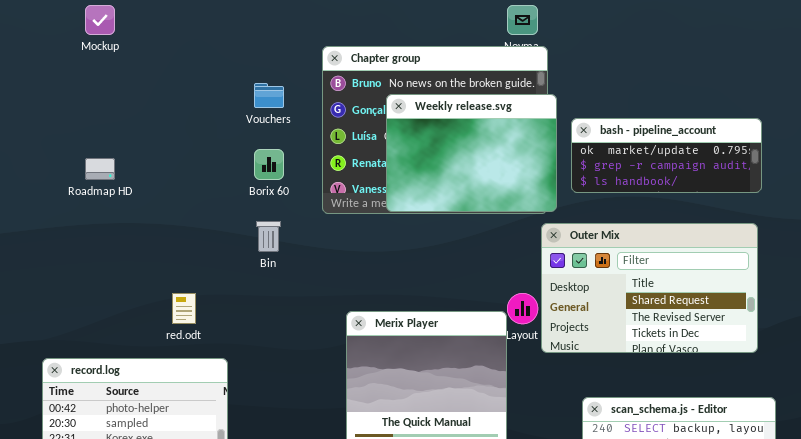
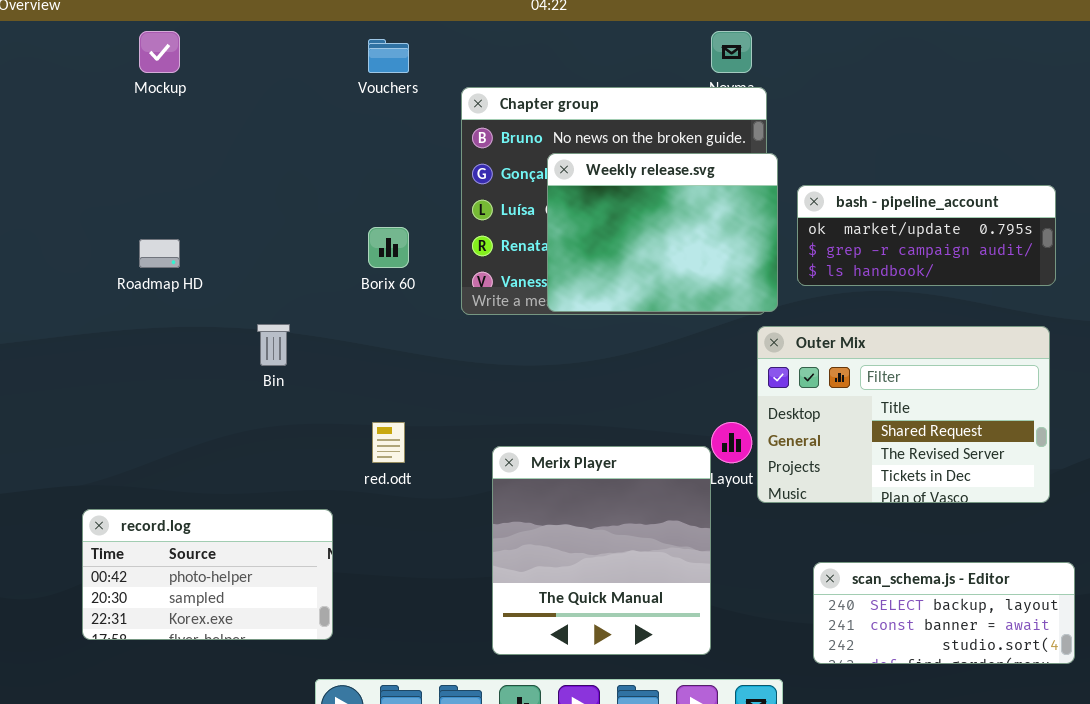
Vouchers: [254,83,284,108] -> [368,39,409,73], moved
Bin: [256,221,281,252] -> [257,324,290,366], moved
red.odt: [172,293,196,324] -> [372,422,405,463], moved

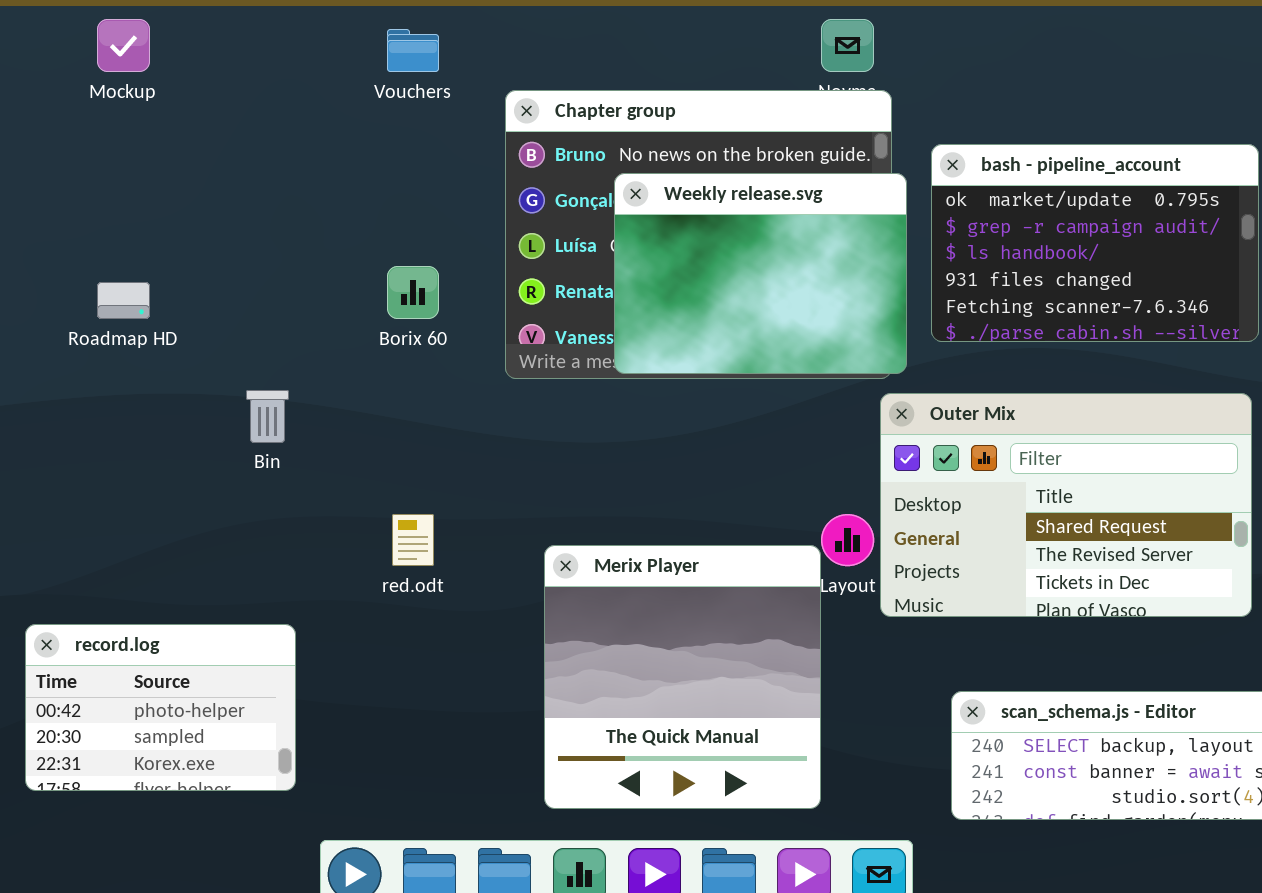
bash - pipeline_account: [797,185,1056,286] -> [931,144,1259,342], resized
record.log: [82,509,333,640] -> [25,624,296,791], resized

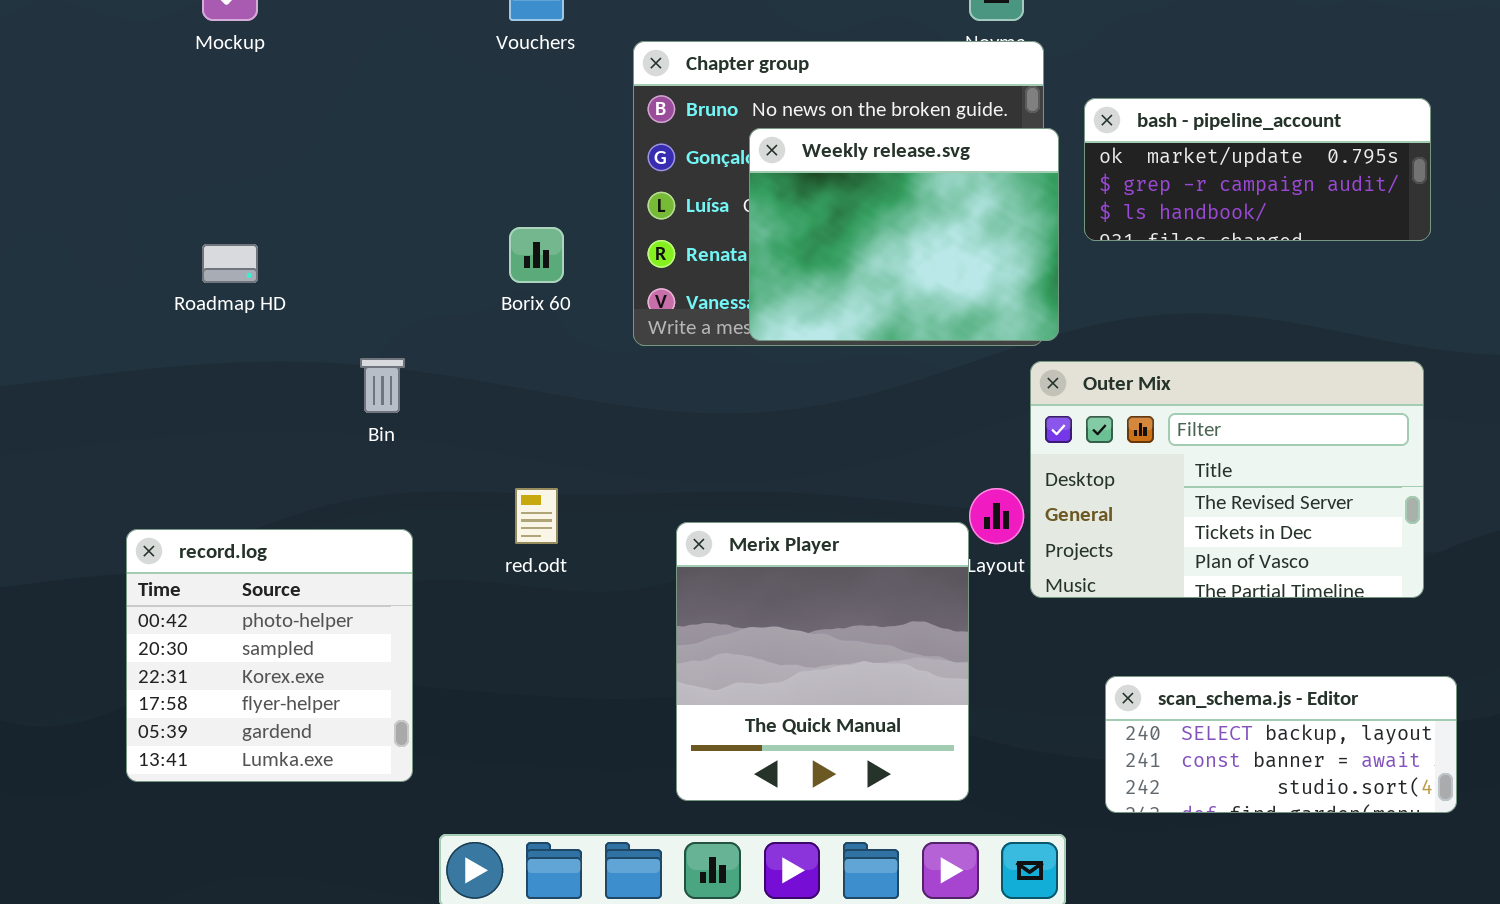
bash - pipeline_account: [931,144,1259,342] -> [1084,98,1431,241], resized
Outer Mix: [880,393,1252,617] -> [1030,361,1424,598], scrolled down 1 row
record.log: [25,624,296,791] -> [126,529,413,782], resized

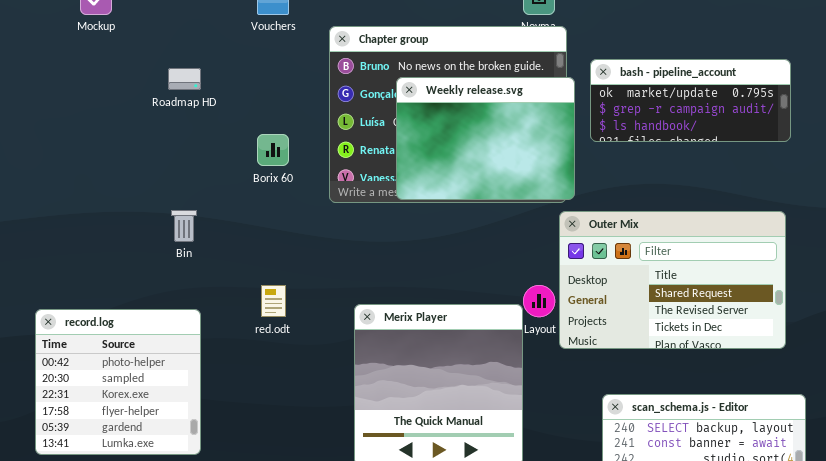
Roadmap HD: [202,244,258,283] -> [168,68,201,90], moved
Outer Mix: [1030,361,1424,598] -> [559,211,786,349], scrolled up 1 row

